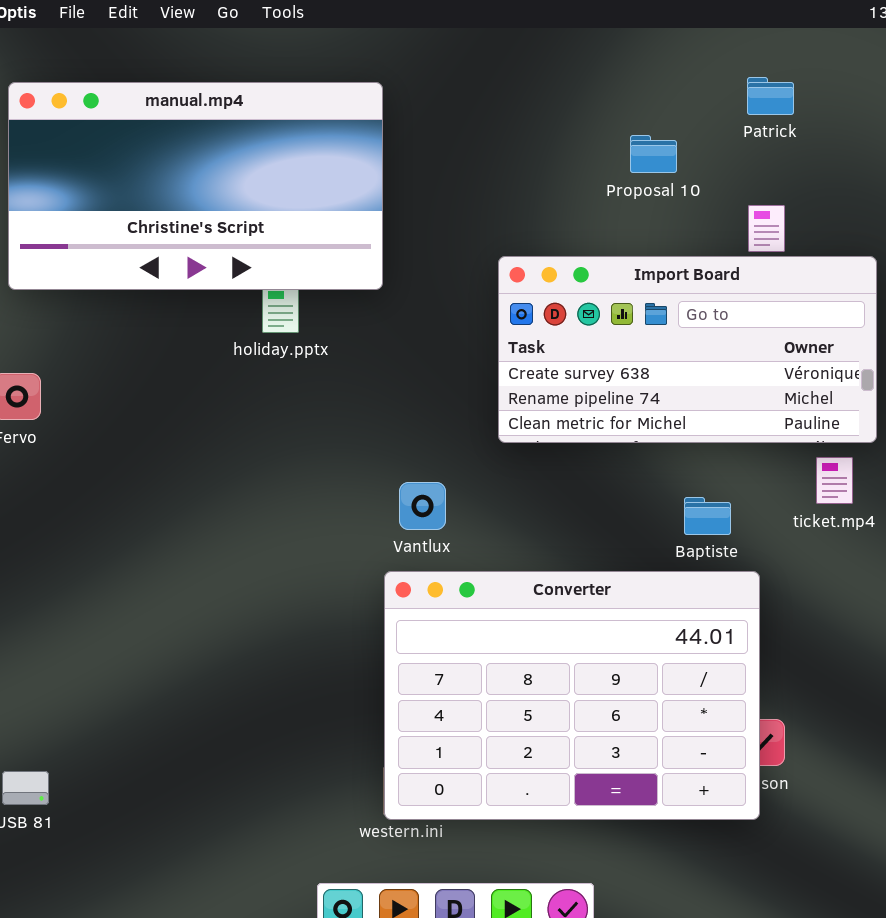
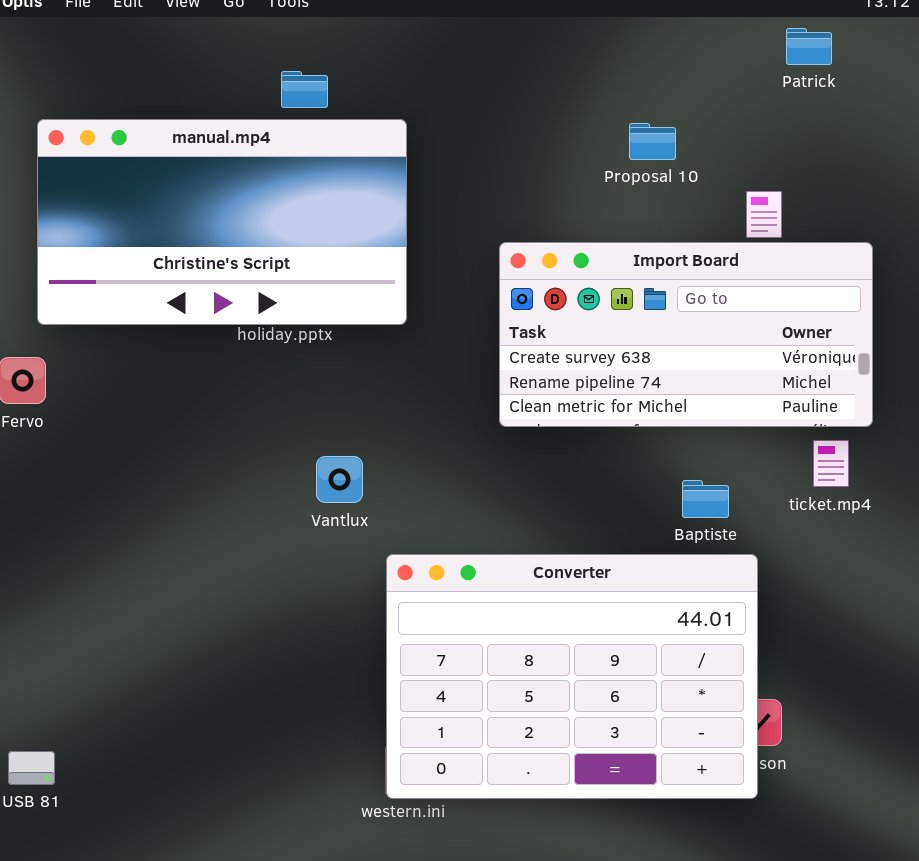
Patrick: [747,77,794,115] -> [786,28,832,65], moved
manual.mp4: [8,82,383,290] -> [37,119,407,325], moved
Vantlux: [399,482,446,530] -> [316,456,363,503], moved

